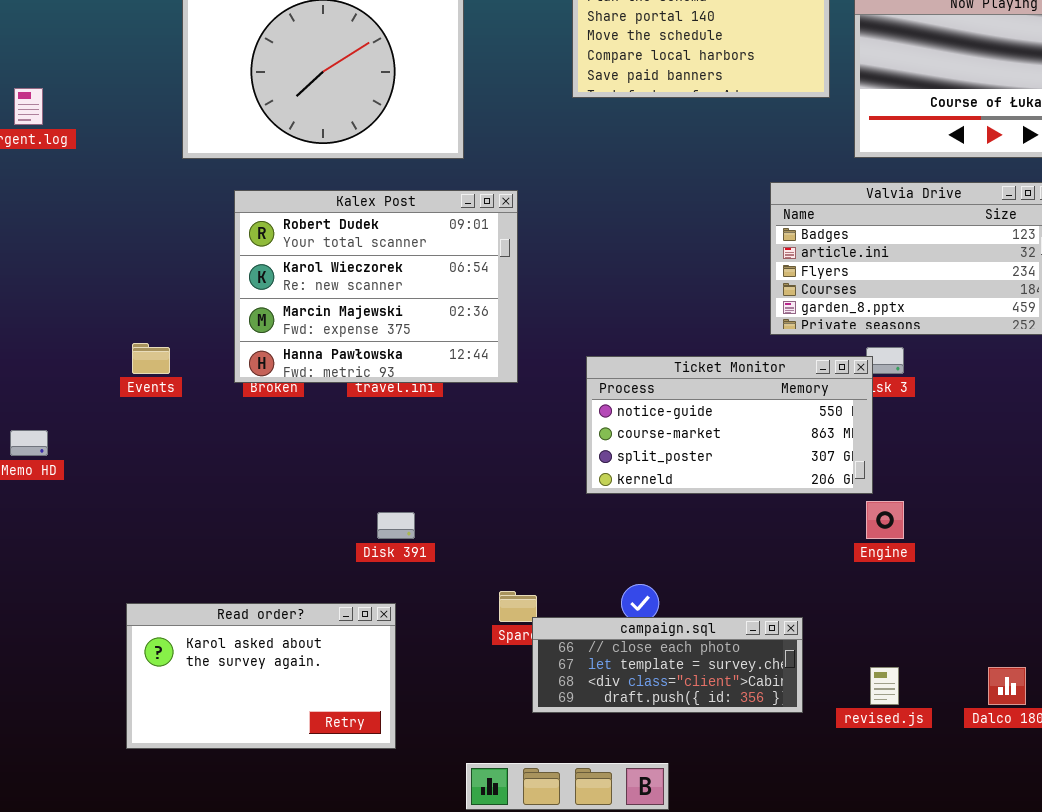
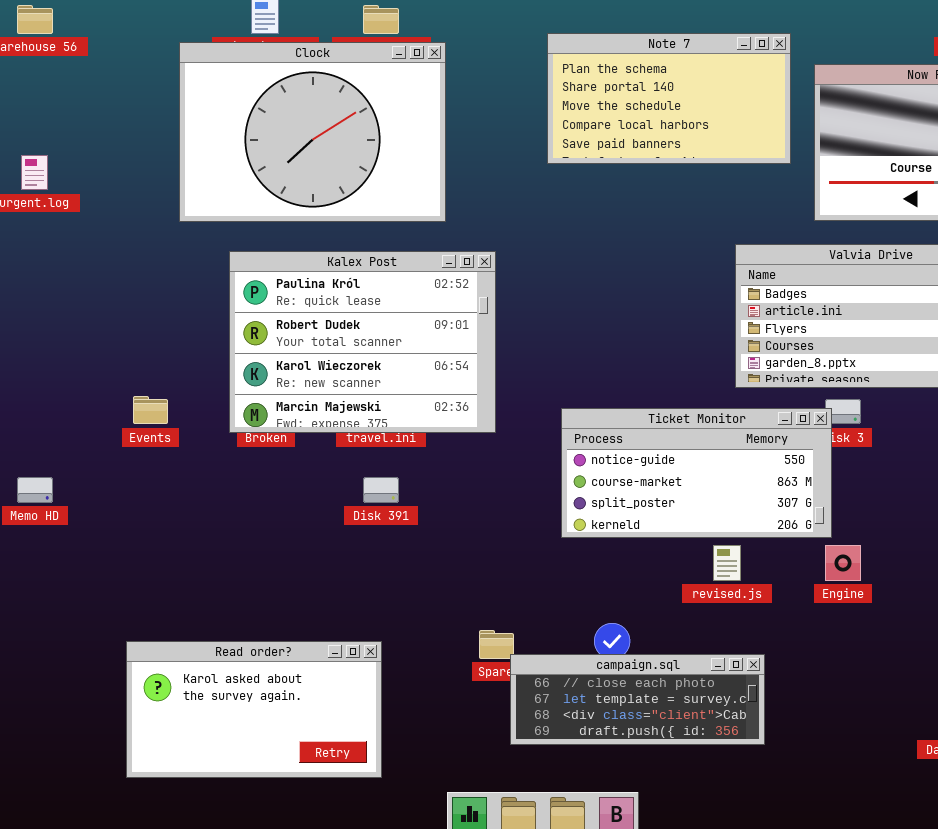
Kalex Post: [234,190,518,383] -> [229,251,496,433], scrolled up 1 row
Disk 391: [377,512,415,539] -> [363,477,399,503], moved
revised.js: [870,667,899,705] -> [713,545,741,581], moved

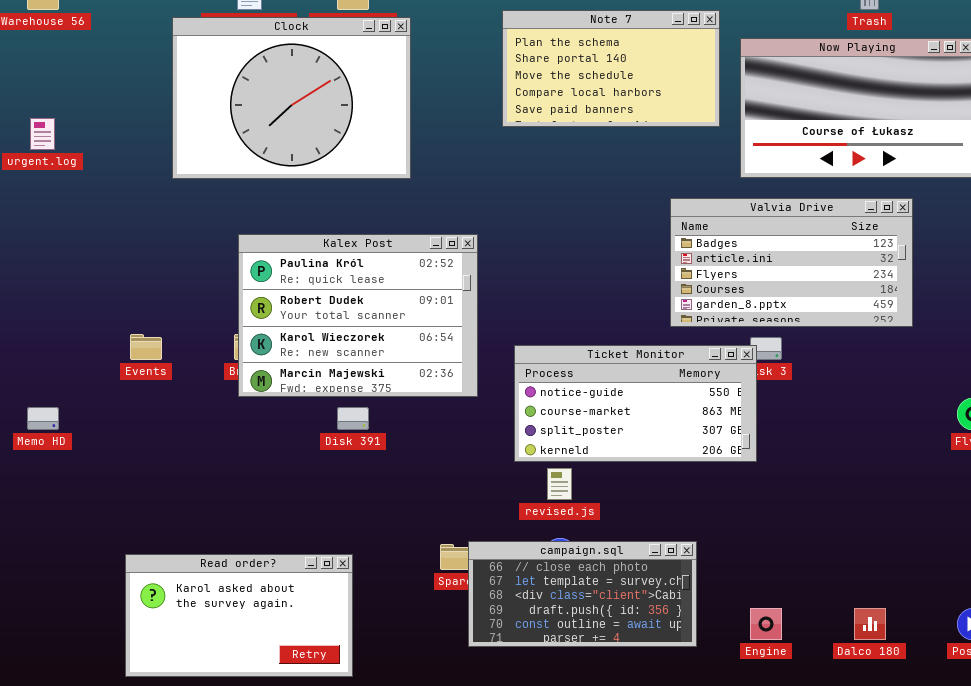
Kalex Post: [229,251,496,433] -> [238,234,478,397], moved
revised.js: [713,545,741,581] -> [547,468,572,500], moved
Engine: [825,545,861,581] -> [750,608,782,640], moved
campaign.sql: [510,654,765,745] -> [468,541,697,647], resized

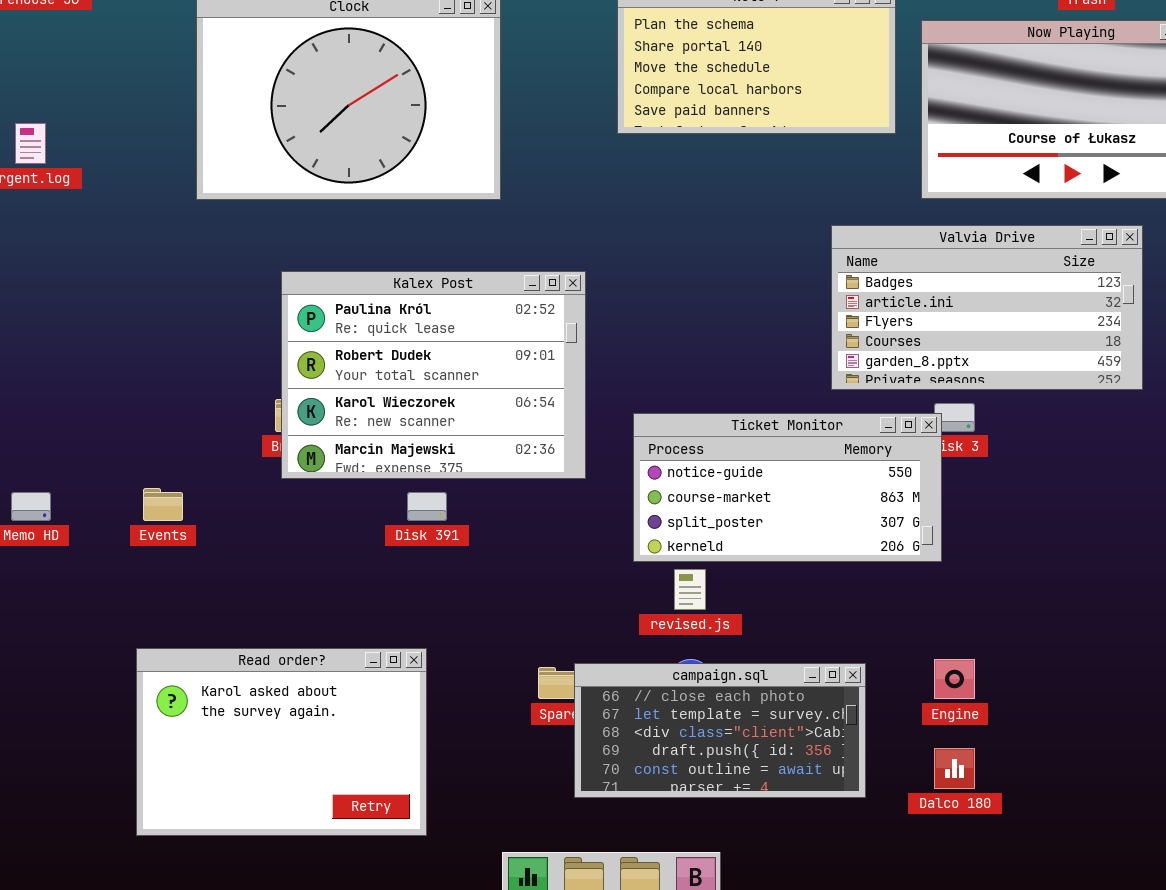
Events: [130,334,162,360] -> [143,488,183,521], moved
Read order?: [125,554,353,677] -> [136,648,427,836], resized
Engine: [750,608,782,640] -> [934,659,975,699], moved
Dalco 180: [854,608,886,640] -> [934,748,975,789], moved

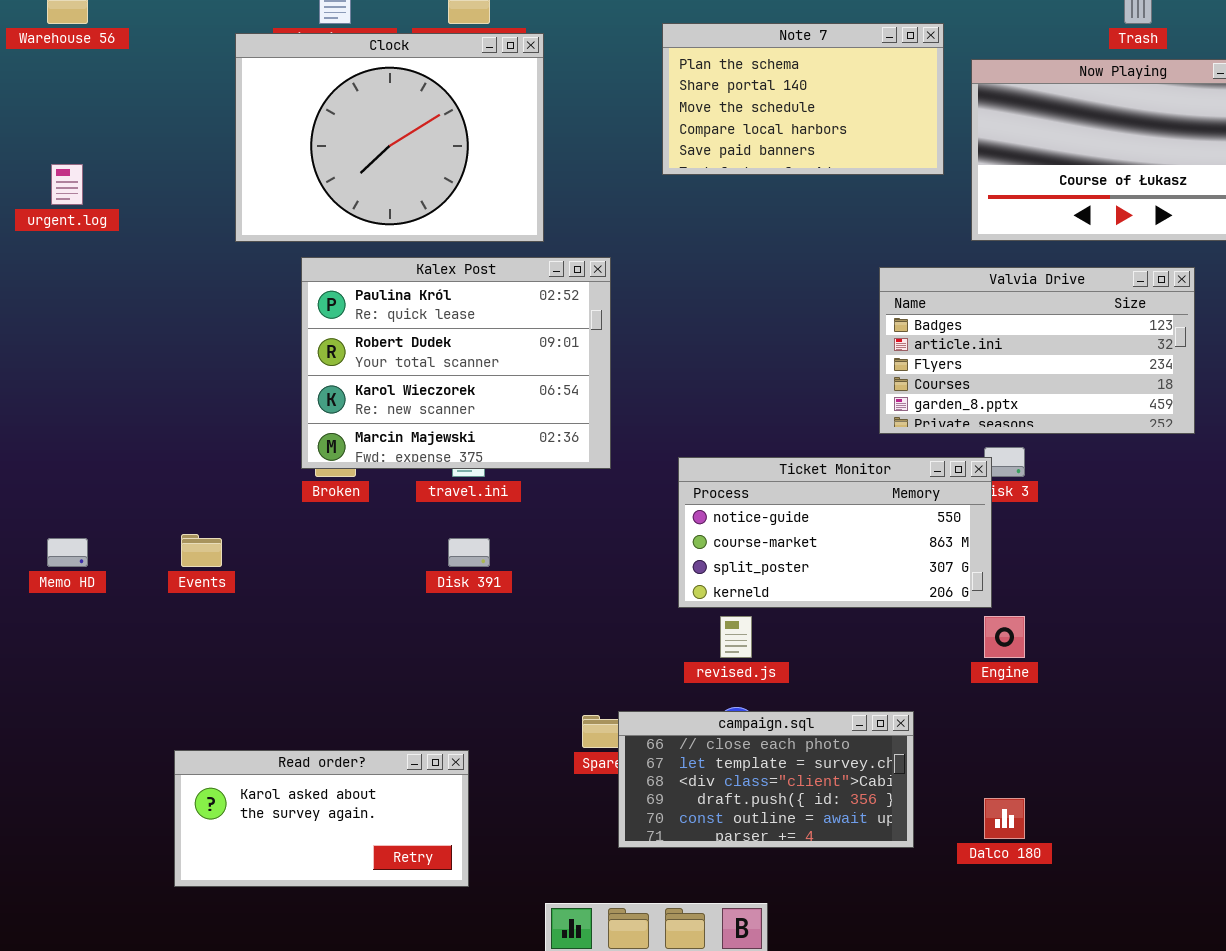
Kalex Post: [281,271,586,479] -> [301,257,611,469], moved
Read order?: [136,648,427,836] -> [174,750,469,887], resized
Engine: [934,659,975,699] -> [984,616,1025,658], moved

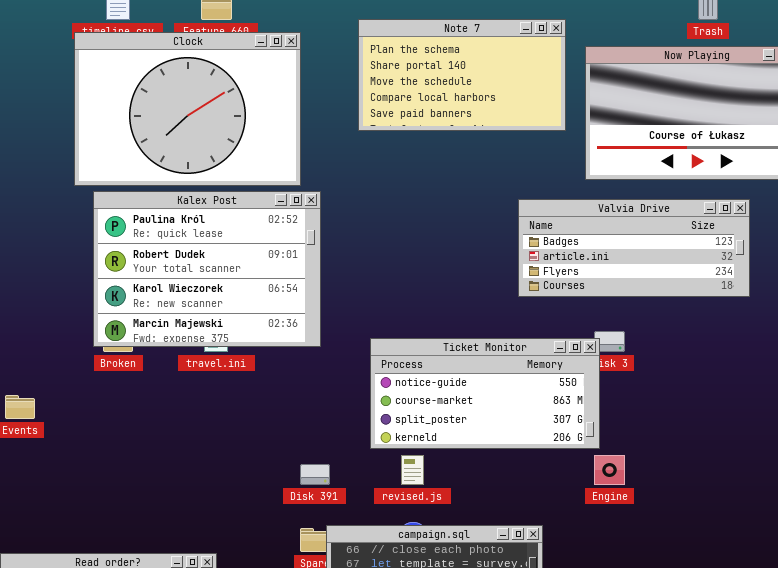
Clock: [235,33,544,242] -> [74,32,301,186], moved
Valvia Drive: [879,267,1195,434] -> [518,199,750,297], resized
Disk 391: [448,538,490,567] -> [300,464,330,485], moved

